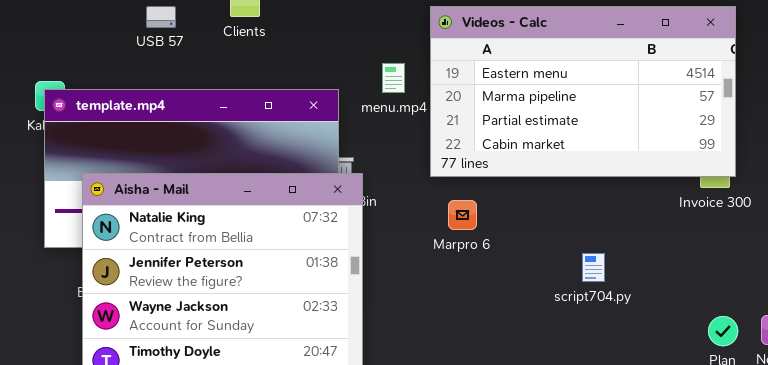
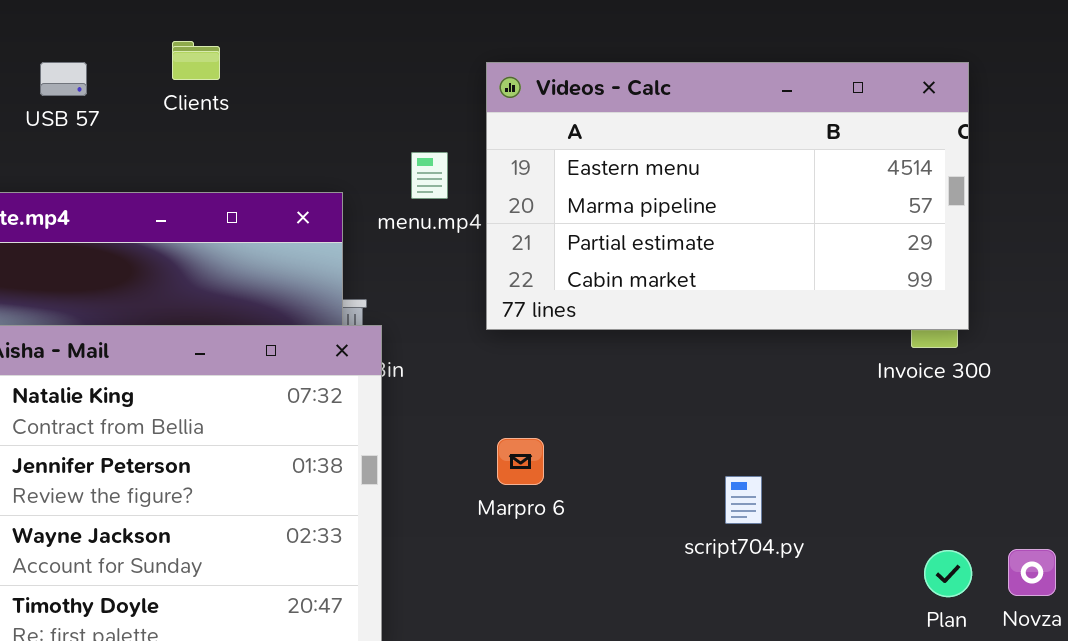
Marpro 6: [448,200,477,230] -> [497,438,544,485], moved
script704.py: [582,253,605,282] -> [725,476,762,524], moved

